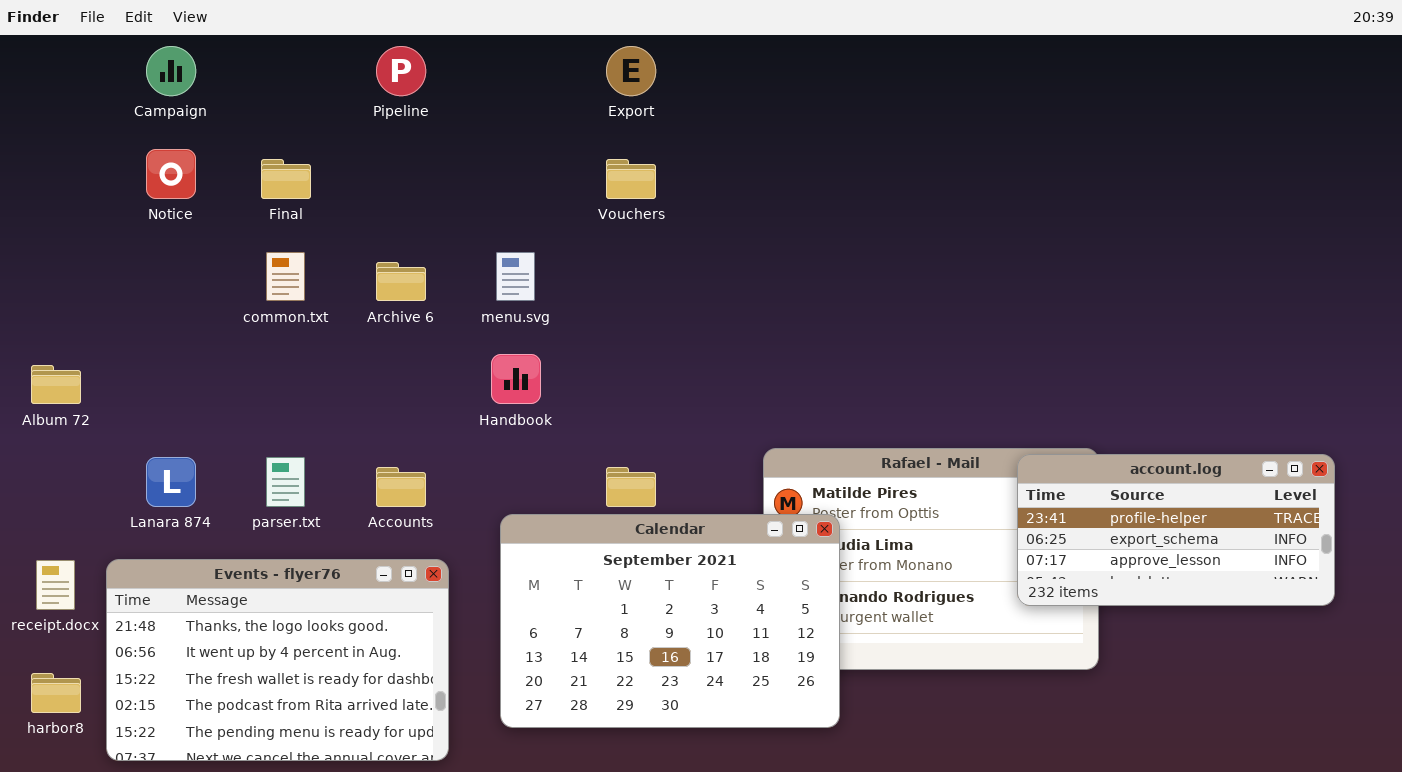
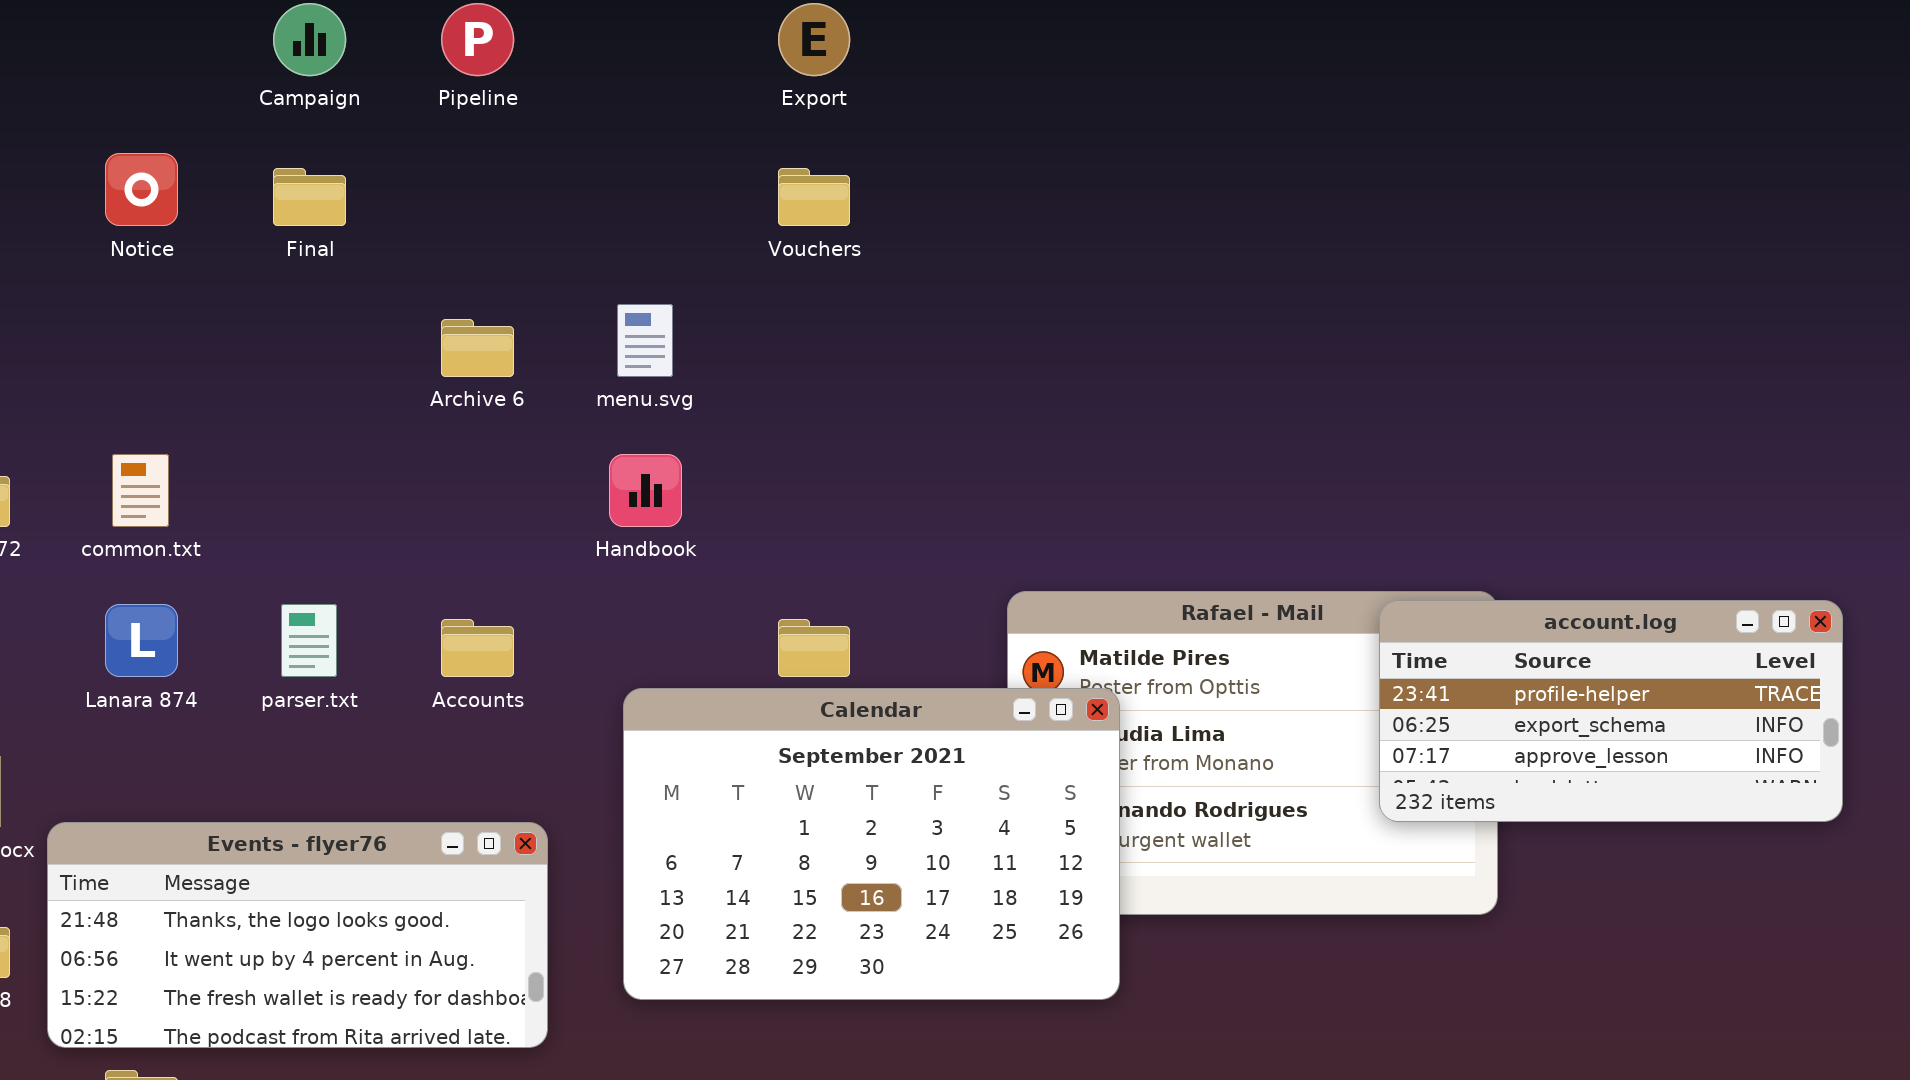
Campaign: [146,46,196,96] -> [273,3,346,76], moved
common.txt: [266,252,305,301] -> [112,454,169,527], moved
Events - flyer76: [106,559,449,761] -> [47,822,548,1048], resized

